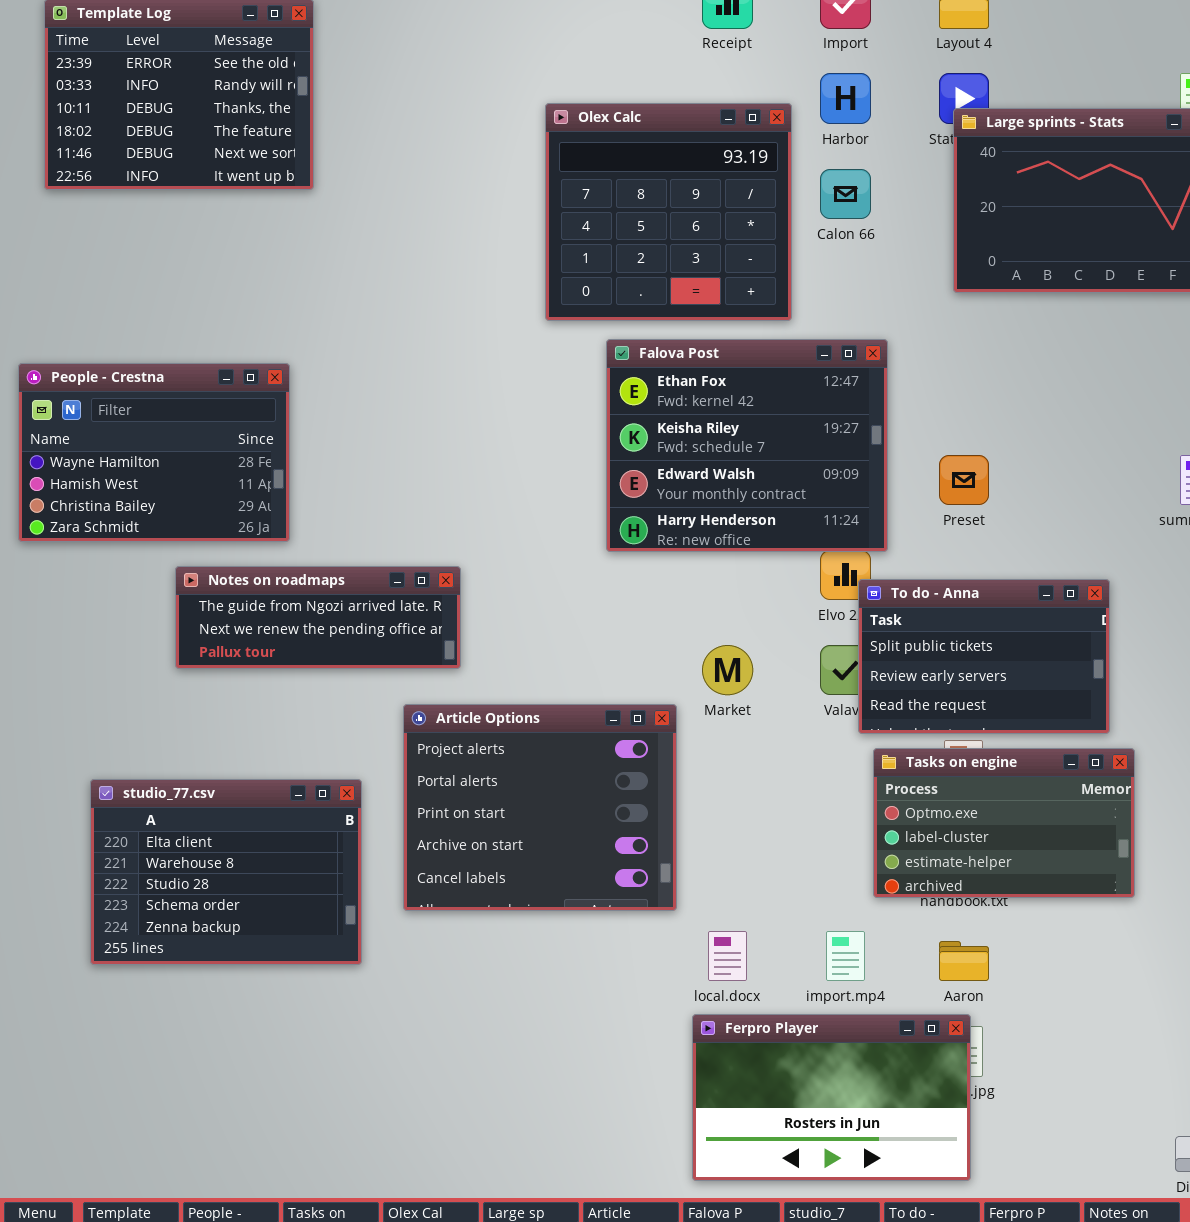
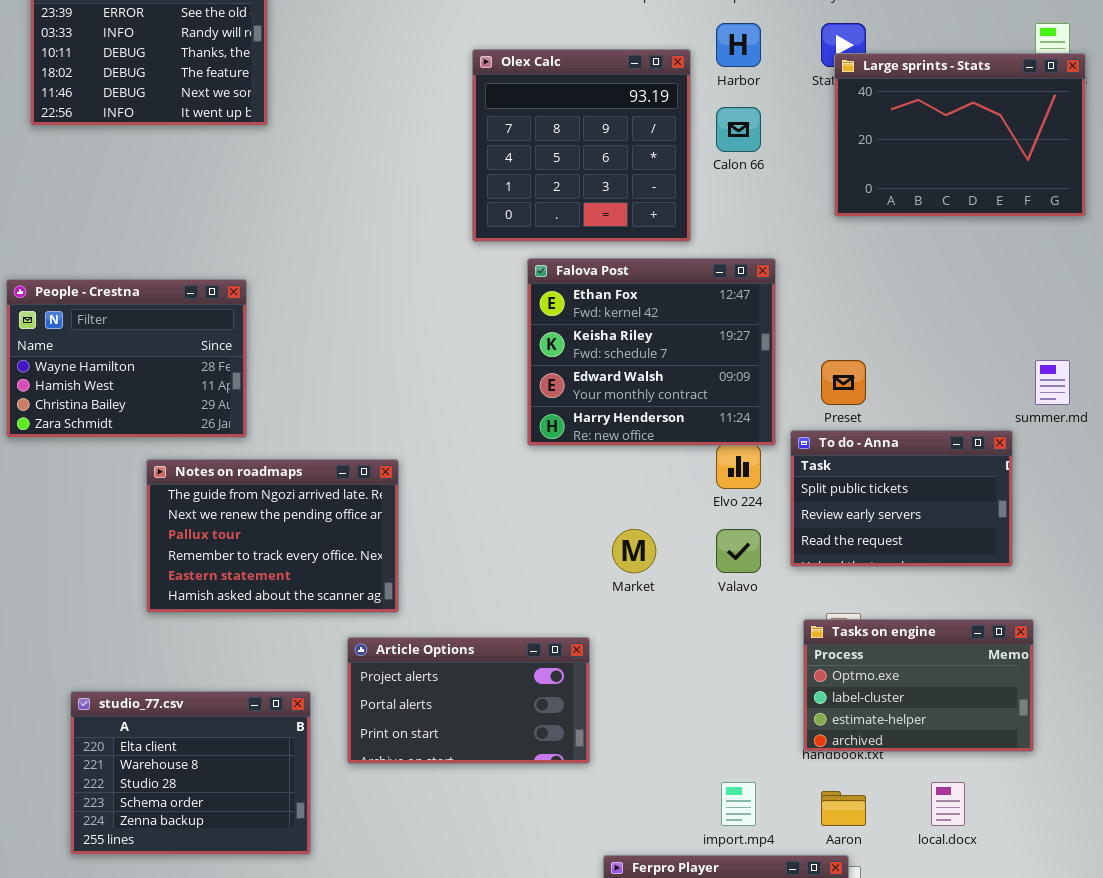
Notes on roadmaps: [175,566,461,669] -> [146,459,399,613], resized
To do - Anna: [858,579,1110,734] -> [790,430,1013,567], moved
Article Options: [403,704,677,911] -> [347,637,590,764], resized
Tasks on engine: [873,748,1135,898] -> [803,619,1034,752], moved
studio_77.csv: [90,779,362,965] -> [70,691,311,855], moved
local.docx: [708,931,747,981] -> [931,782,965,826], moved

